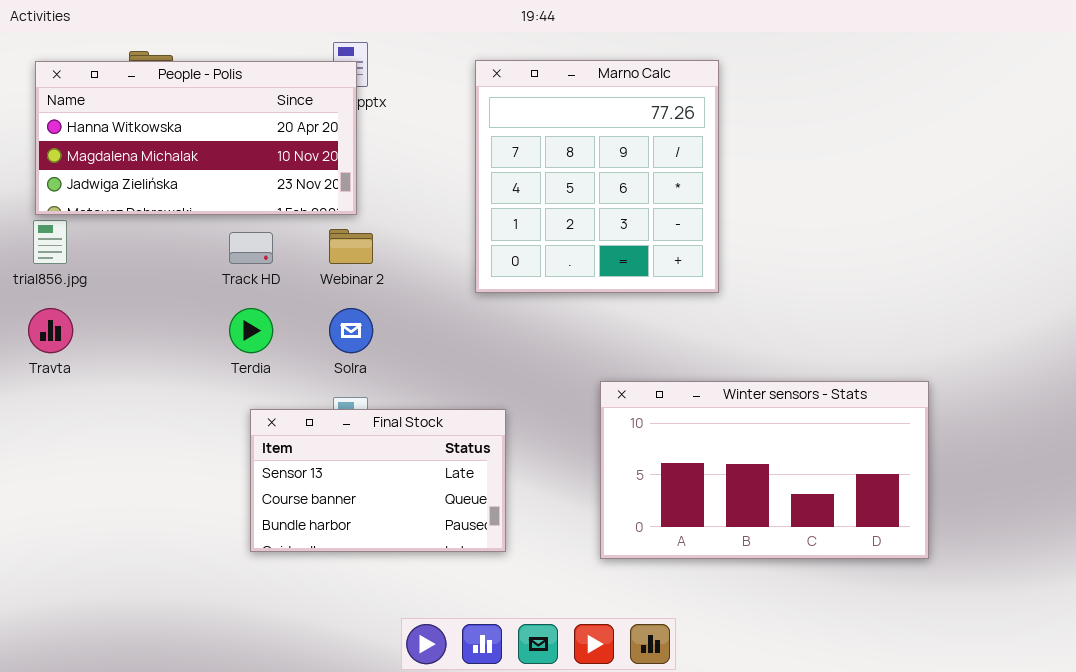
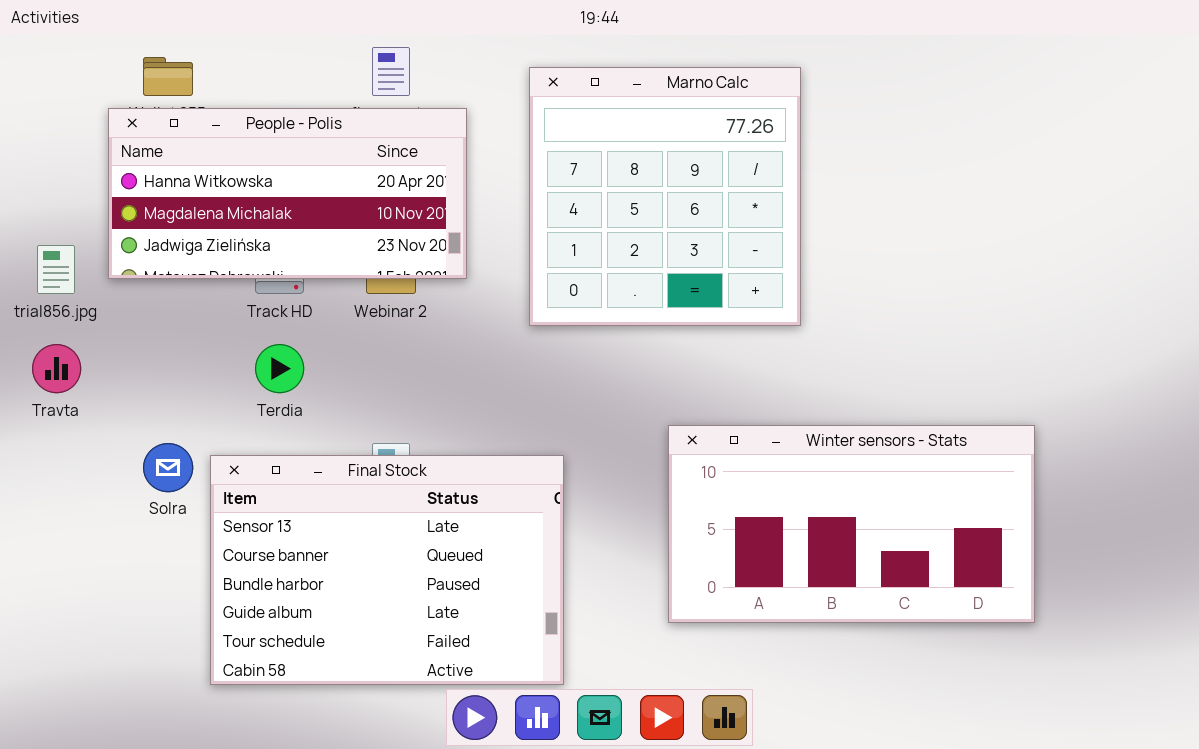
People - Polis: [35,61,357,215] -> [108,108,467,279], moved
Solra: [329,308,373,353] -> [143,443,193,492], moved
Final Stock: [250,409,506,552] -> [210,455,564,685], resized

